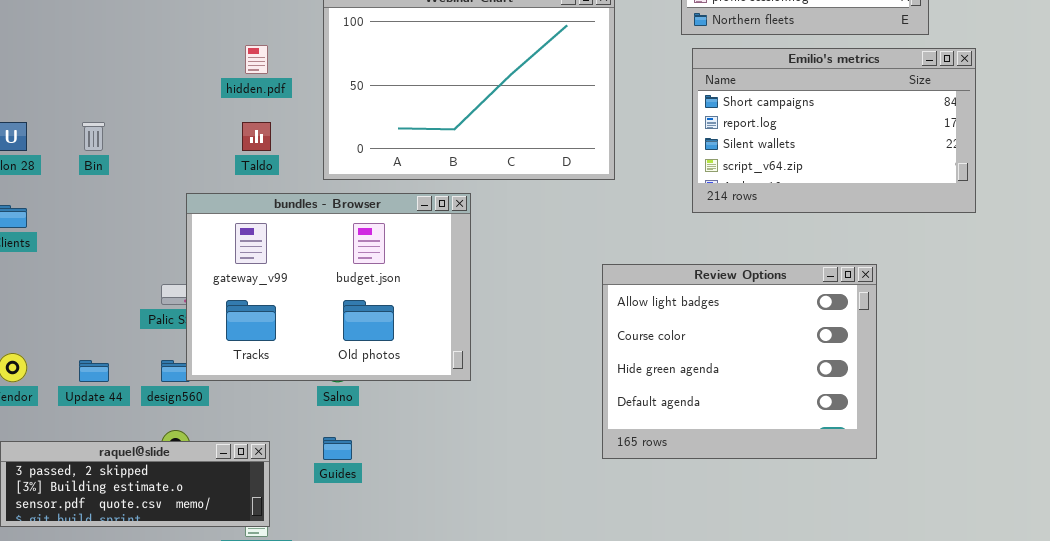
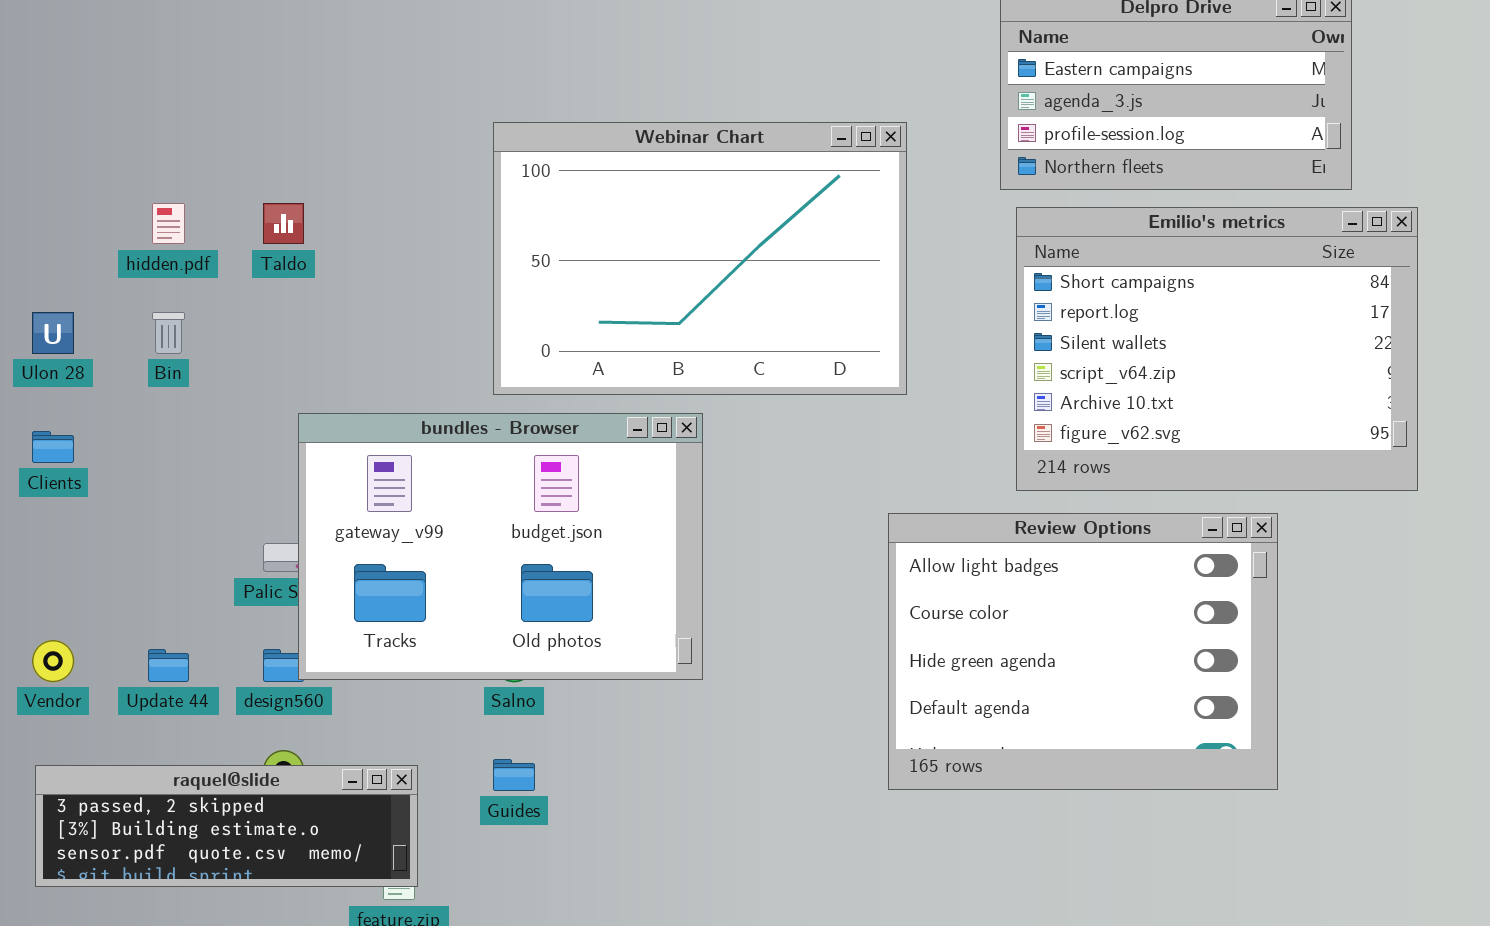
hidden.pdf: [245,45,268,74] -> [152,203,185,244], moved
Emilio's metrics: [692,48,976,213] -> [1016,207,1418,491], resized
Taldo: [242,122,271,151] -> [263,203,304,244], moved

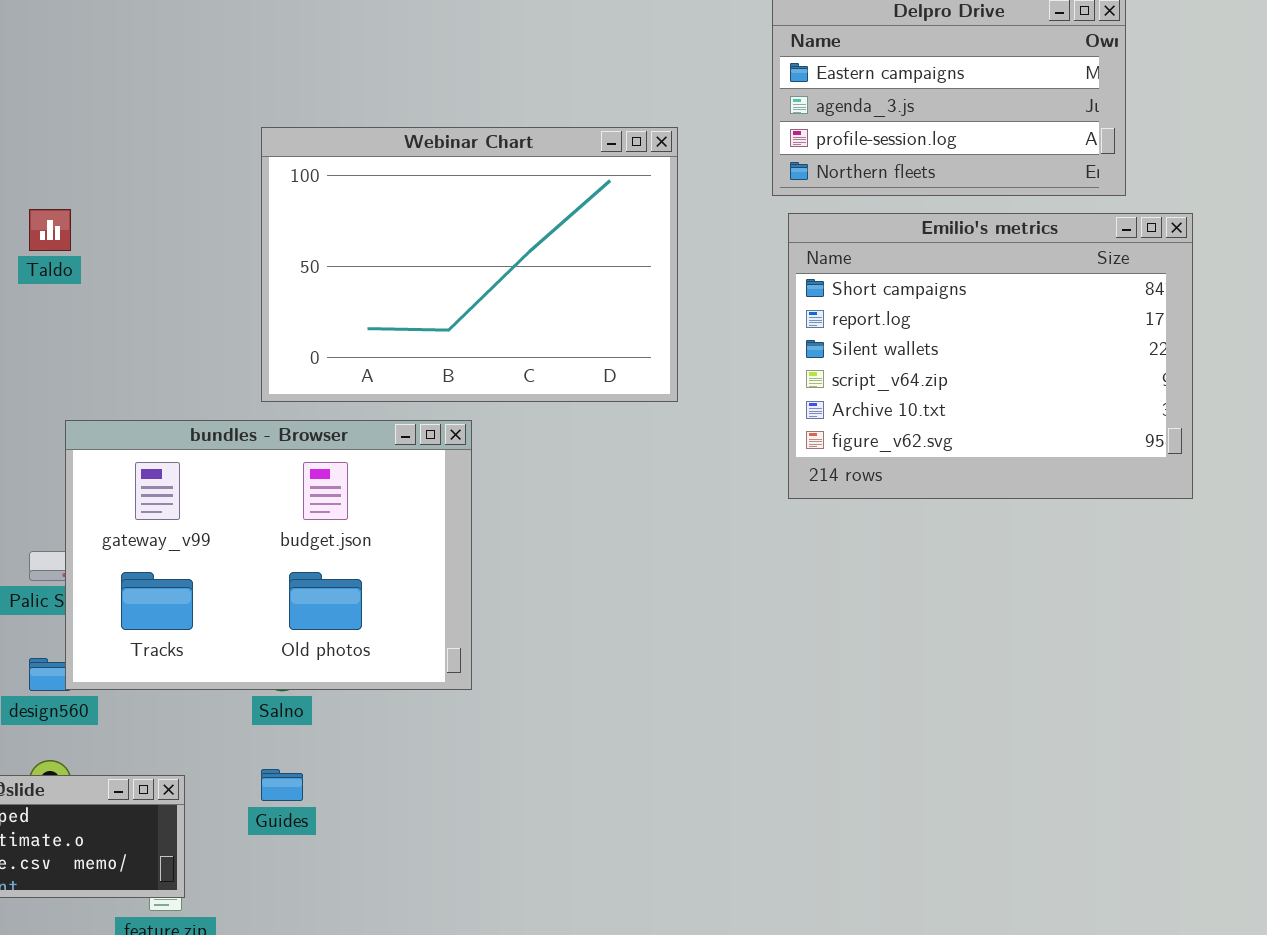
Review Options: [888,513,1278,790] -> none, closed

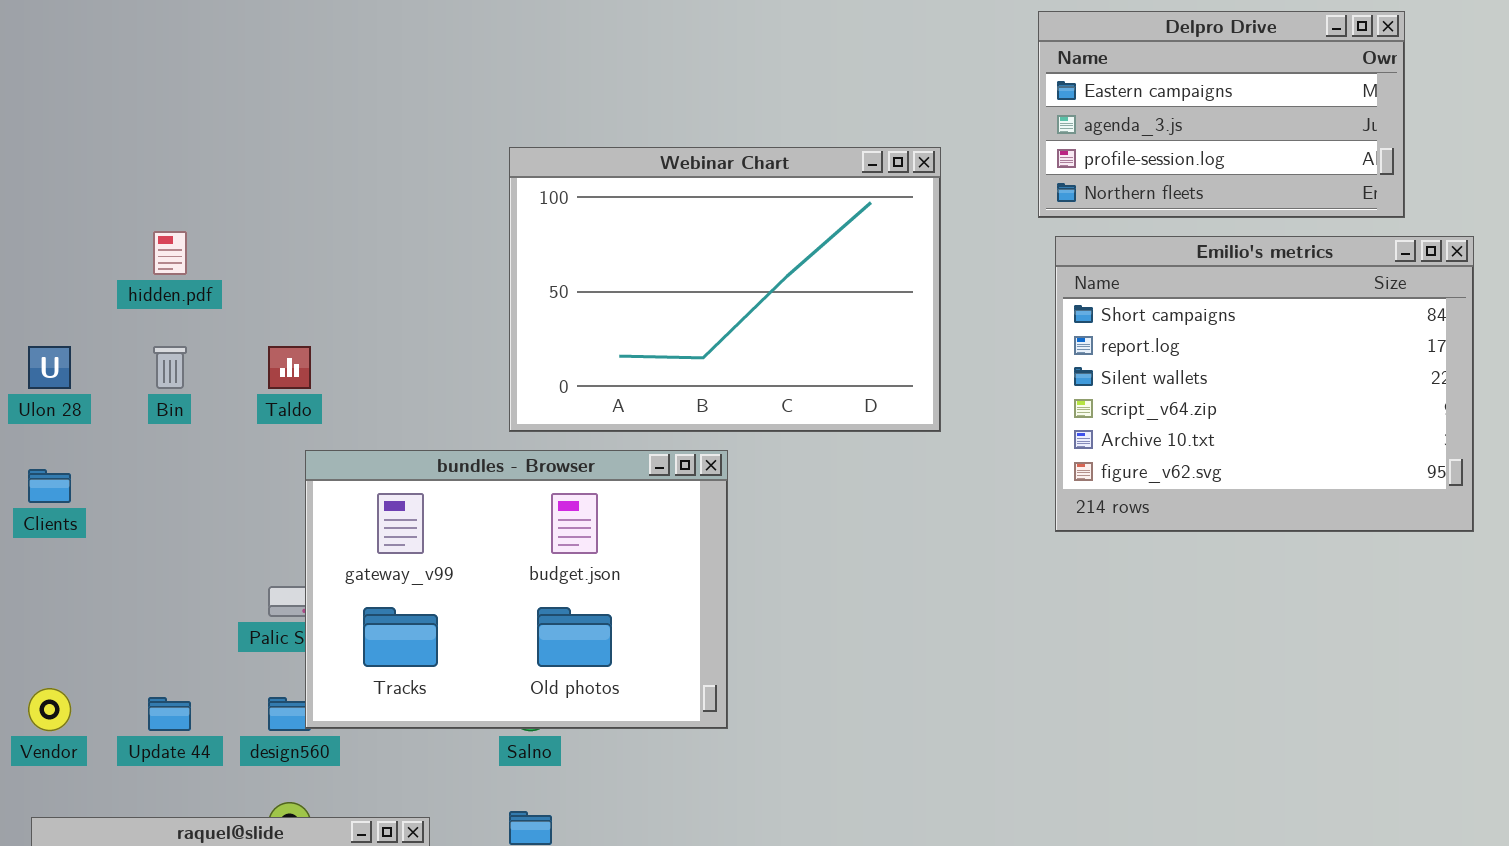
Taldo: [29,209,71,251] -> [268,346,311,389], moved

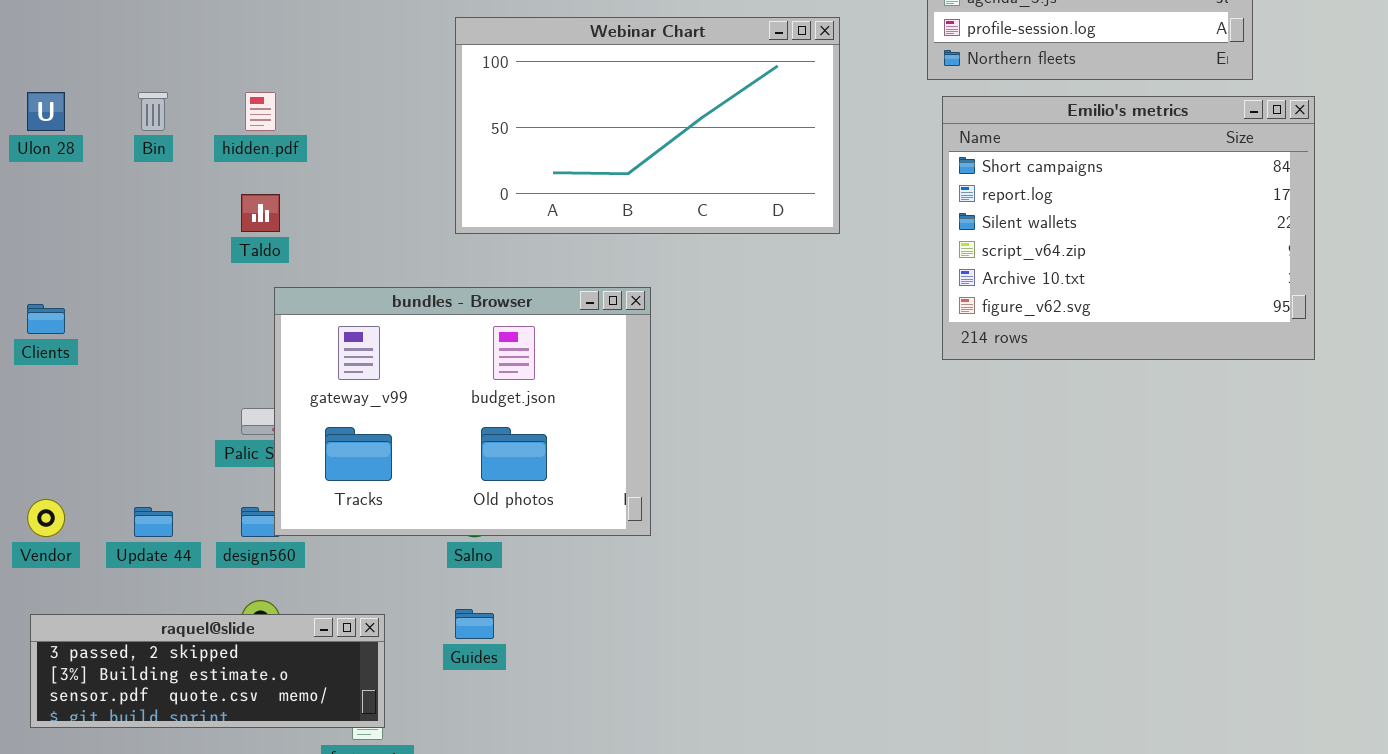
Webinar Chart: [509,147,941,432] -> [455,17,840,234], resized
hidden.pdf: [153,231,187,275] -> [245,92,276,131], moved
Ulon 28: [28,346,71,389] -> [27,92,65,131], moved
Bin: [153,346,187,389] -> [138,92,168,131], moved

